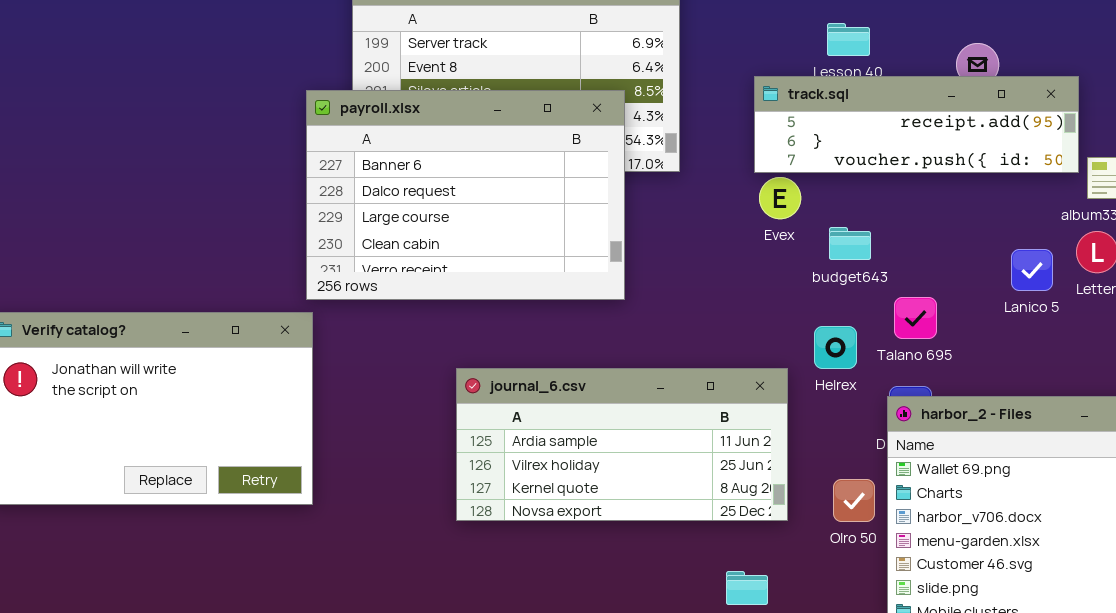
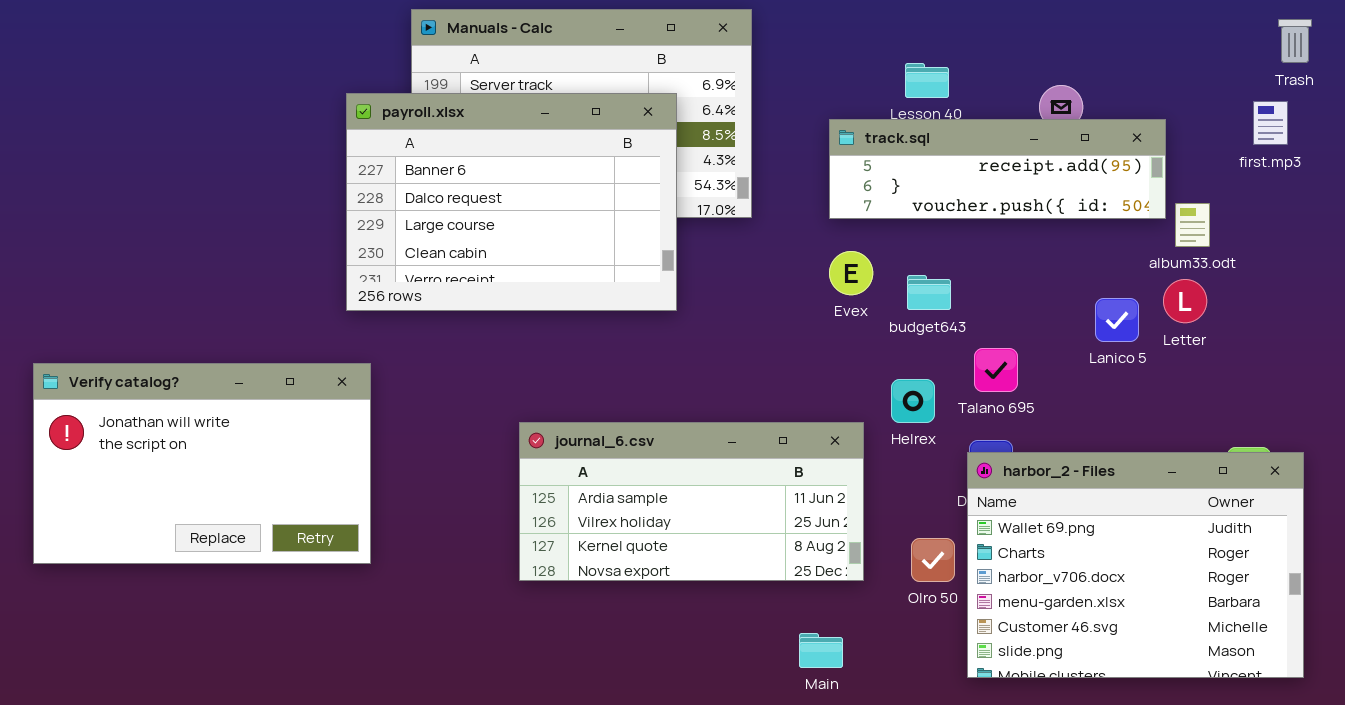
payroll.xlsx: [306,90,625,300] -> [346,93,677,311], moved
Evex: [759,177,801,219] -> [829,251,873,295], moved

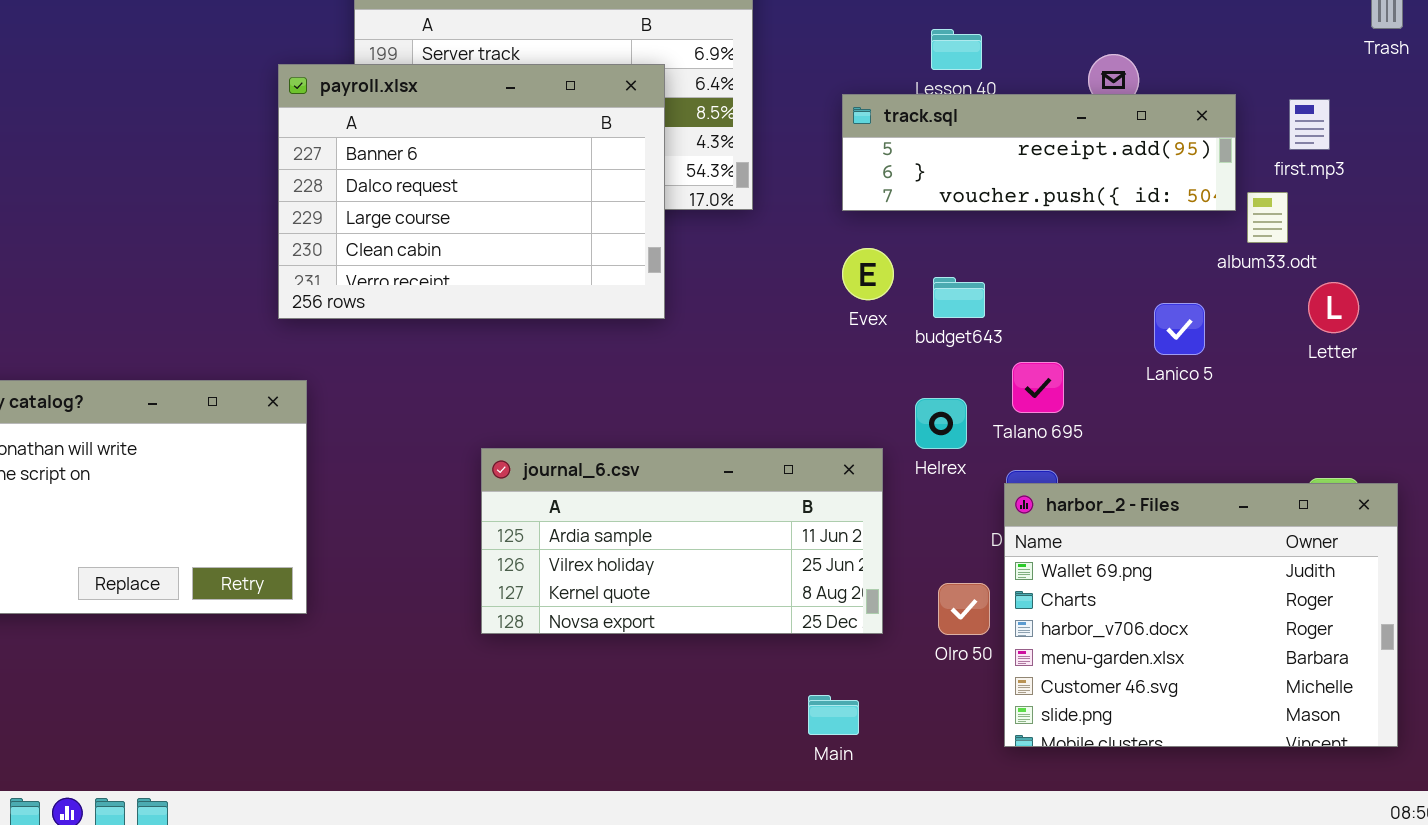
first.mp3: [1253,101,1288,145] -> [1289,99,1330,150], moved
Letter: [1163,279,1207,323] -> [1308,282,1359,333], moved

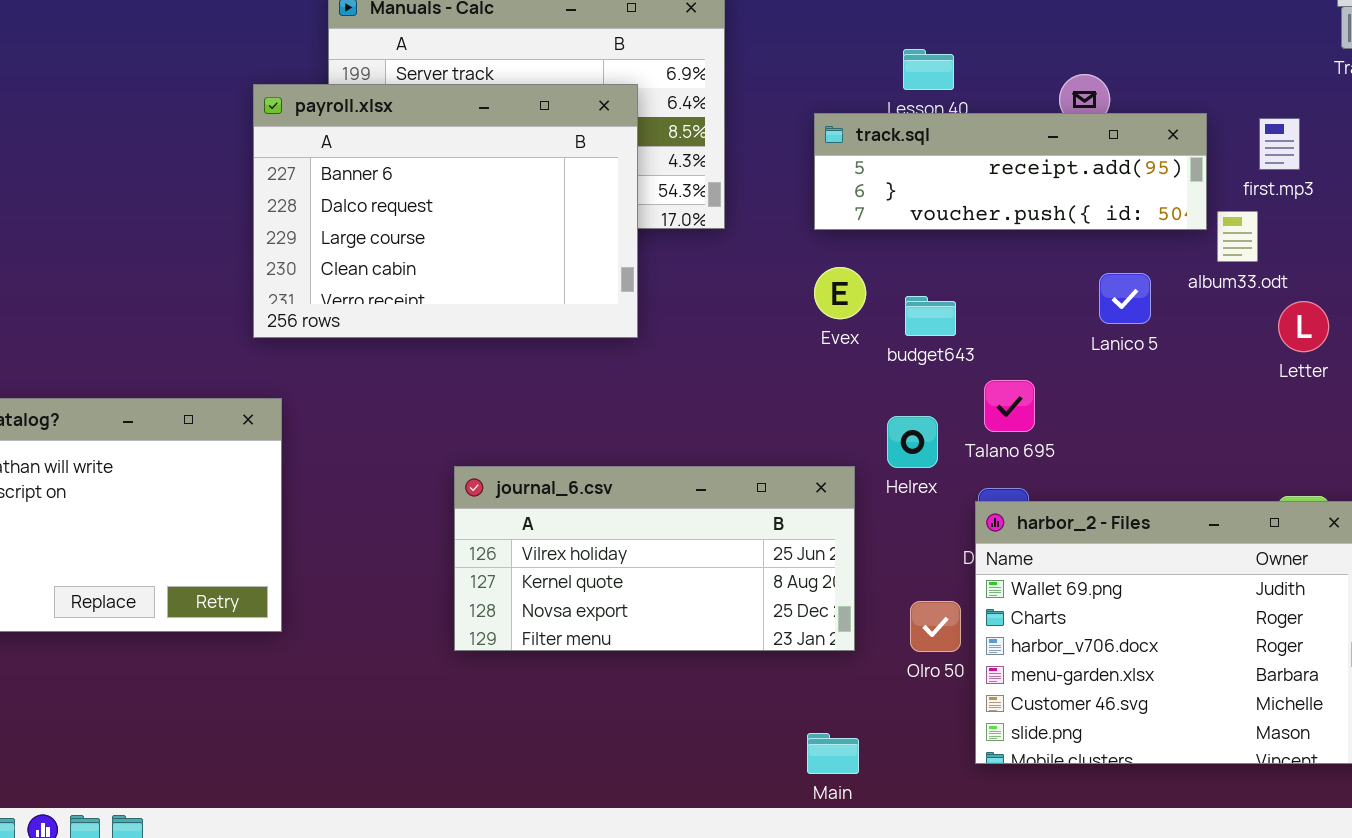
Lanico 5: [1154,303,1205,355] -> [1099,273,1151,324], moved
journal_6.csv: [481,448,883,634] -> [454,466,855,651], scrolled down 1 row
Main: [808,695,859,735] -> [807,733,859,774], moved

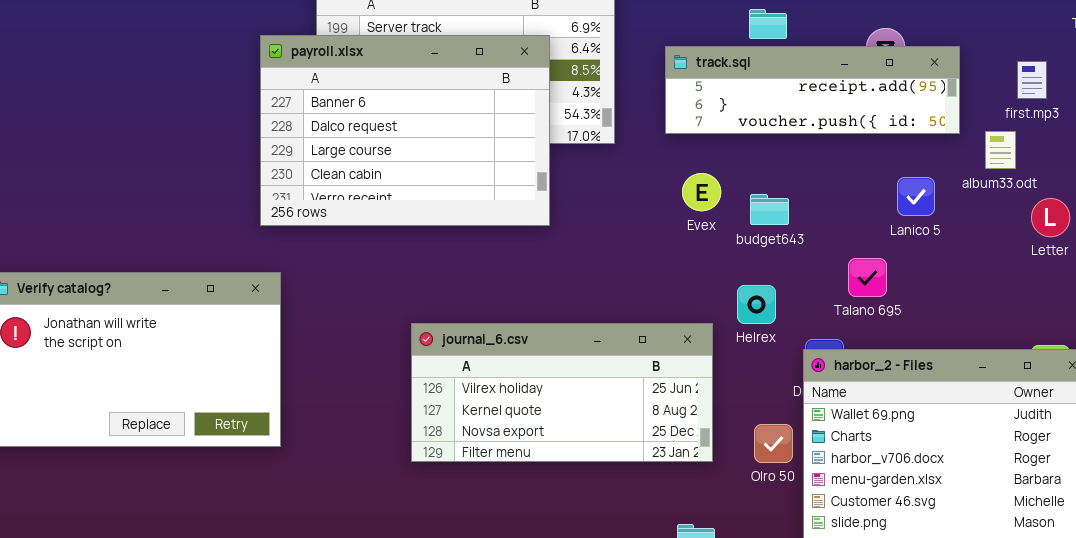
track.sql: [814,113,1207,230] -> [665,46,960,134], moved
Talano 695: [984,380,1035,432] -> [848,258,887,297], moved

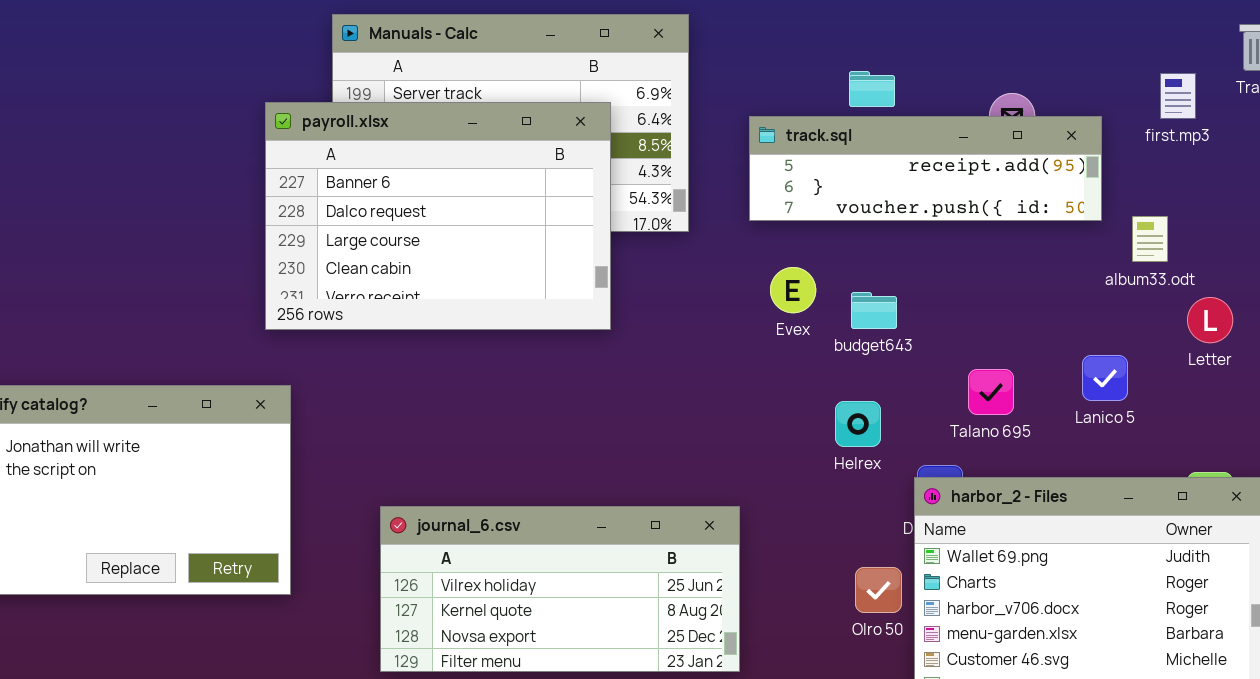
first.mp3: [1017,61,1047,99] -> [1160,73,1196,119], moved
Lanico 5: [897,177,935,216] -> [1082,355,1128,401], moved
journal_6.csv: [411,323,713,462] -> [380,506,740,672], moved

